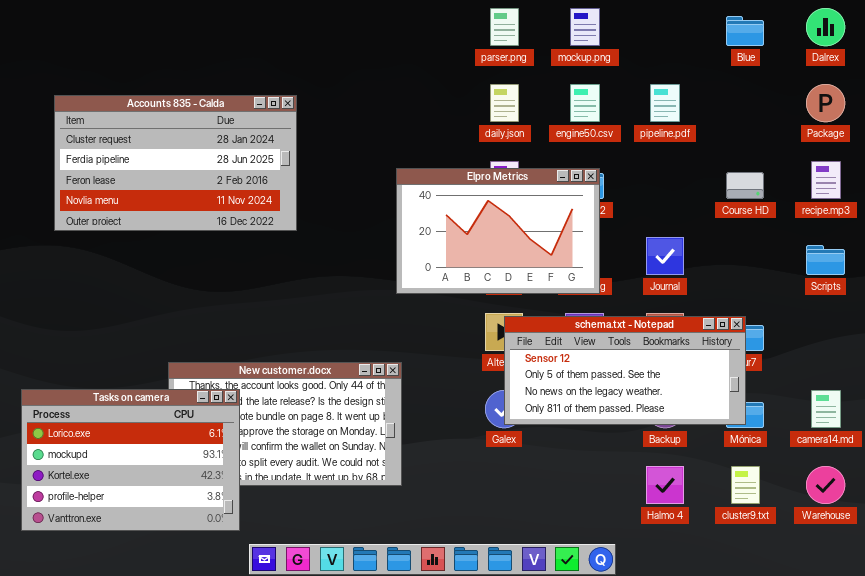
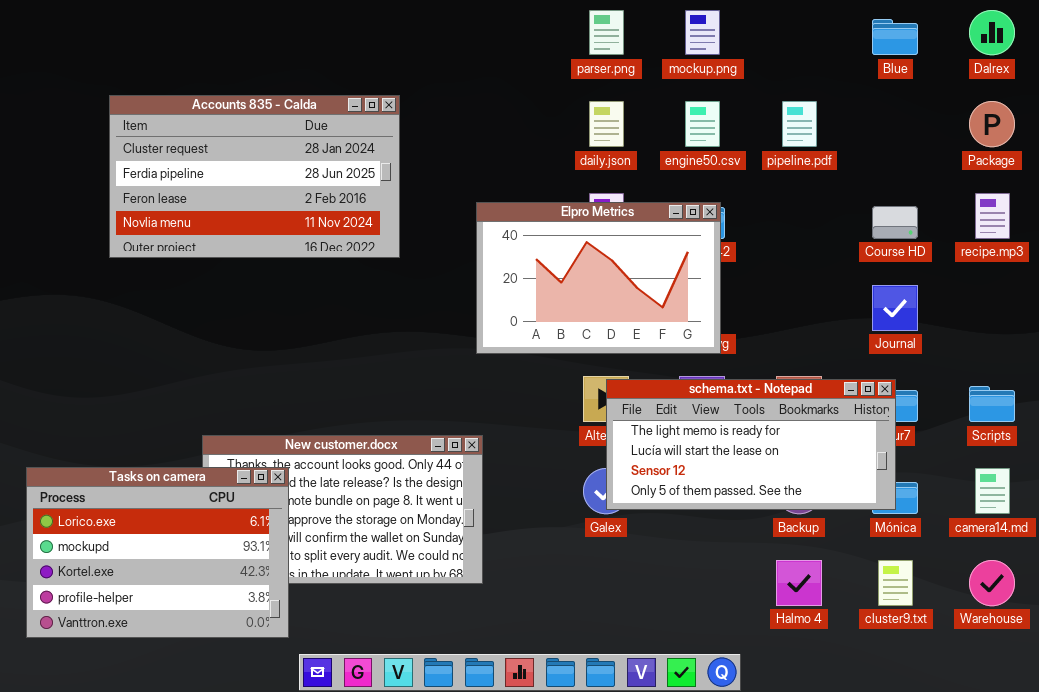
Accounts 835 - Calda: [54,95,297,231] -> [109,95,400,258], moved
Journal: [646,237,684,275] -> [872,285,918,331], moved
Scripts: [806,245,845,275] -> [969,386,1015,422], moved
schema.txt - Notepad: [504,316,746,425] -> [606,379,896,510], scrolled up 2 rows

